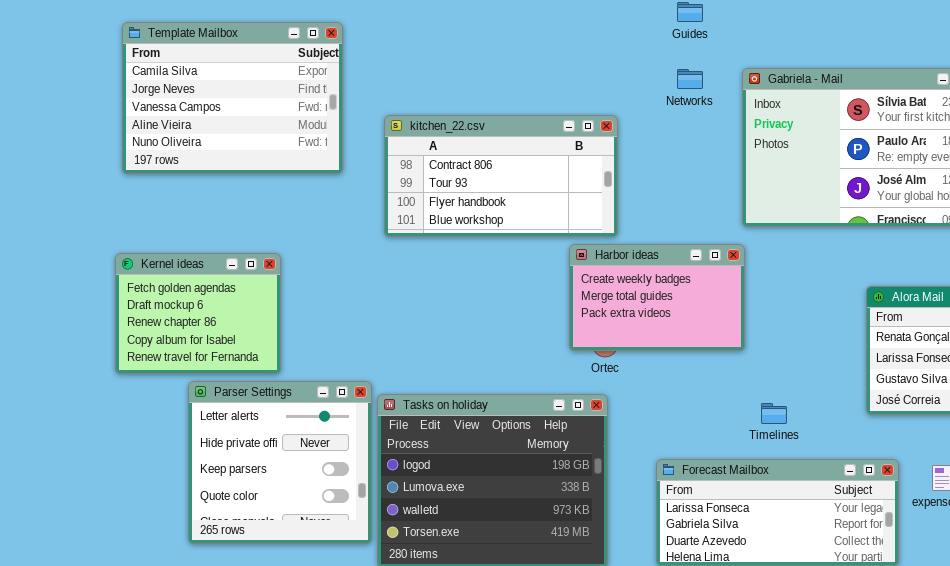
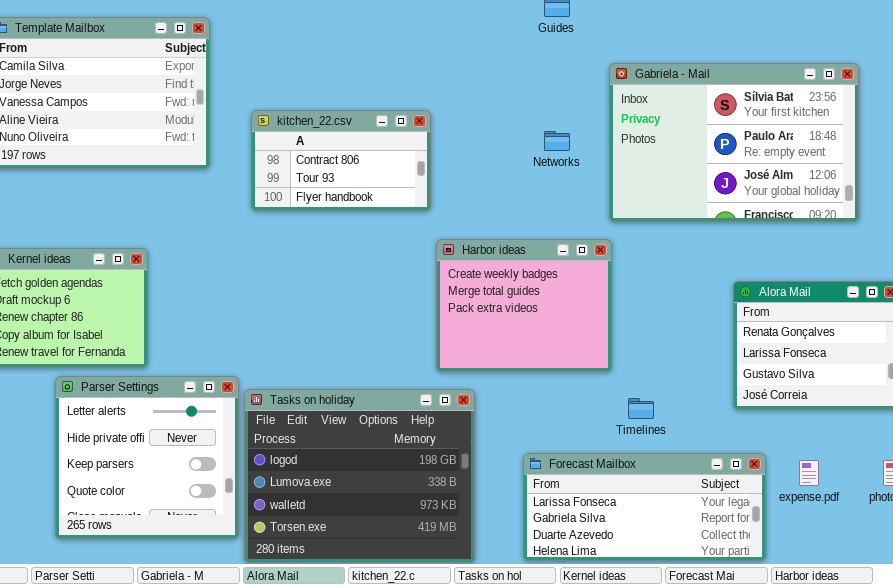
Networks: [677,69,703,89] -> [544,131,570,151], moved
kitchen_22.csv: [384,115,618,237] -> [251,110,431,211], resized
Harbor ideas: [569,244,745,351] -> [436,239,612,372], resized

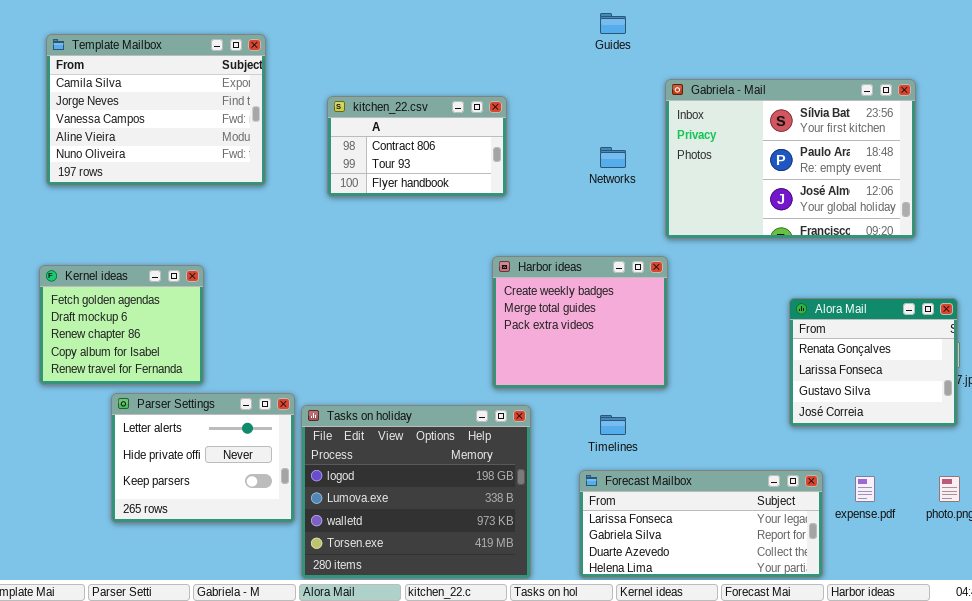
kitchen_22.csv: [251,110,431,211] -> [327,96,507,197], moved
Parser Settings: [55,376,239,539] -> [111,393,295,523], resized
Timelines: [628,398,654,419] -> [600,415,626,435], moved

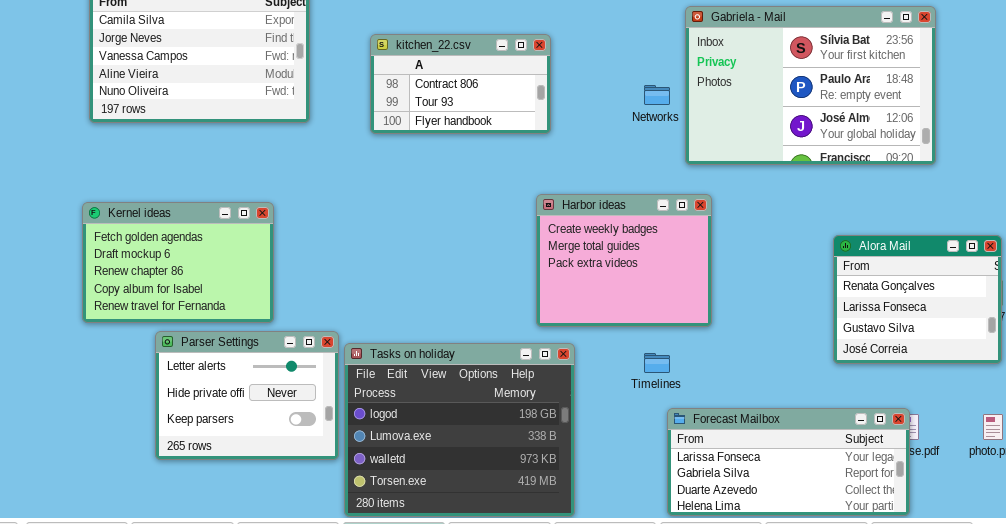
Gabriela - Mail: [665,79,916,239] -> [685,6,936,165], moved
Kernel ideas: [39,265,204,385] -> [82,202,274,323], resized
Forecast Mailbox: [579,470,823,578] -> [667,408,910,516], moved

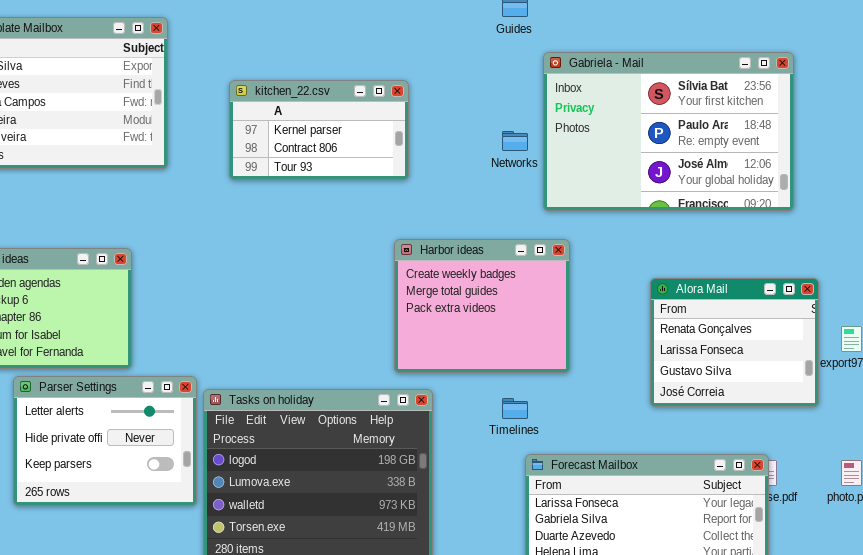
kitchen_22.csv: [370,34,551,134] -> [229,80,409,180], scrolled up 1 row
Alora Mail: [833,235,1002,364] -> [650,278,819,407], moved

